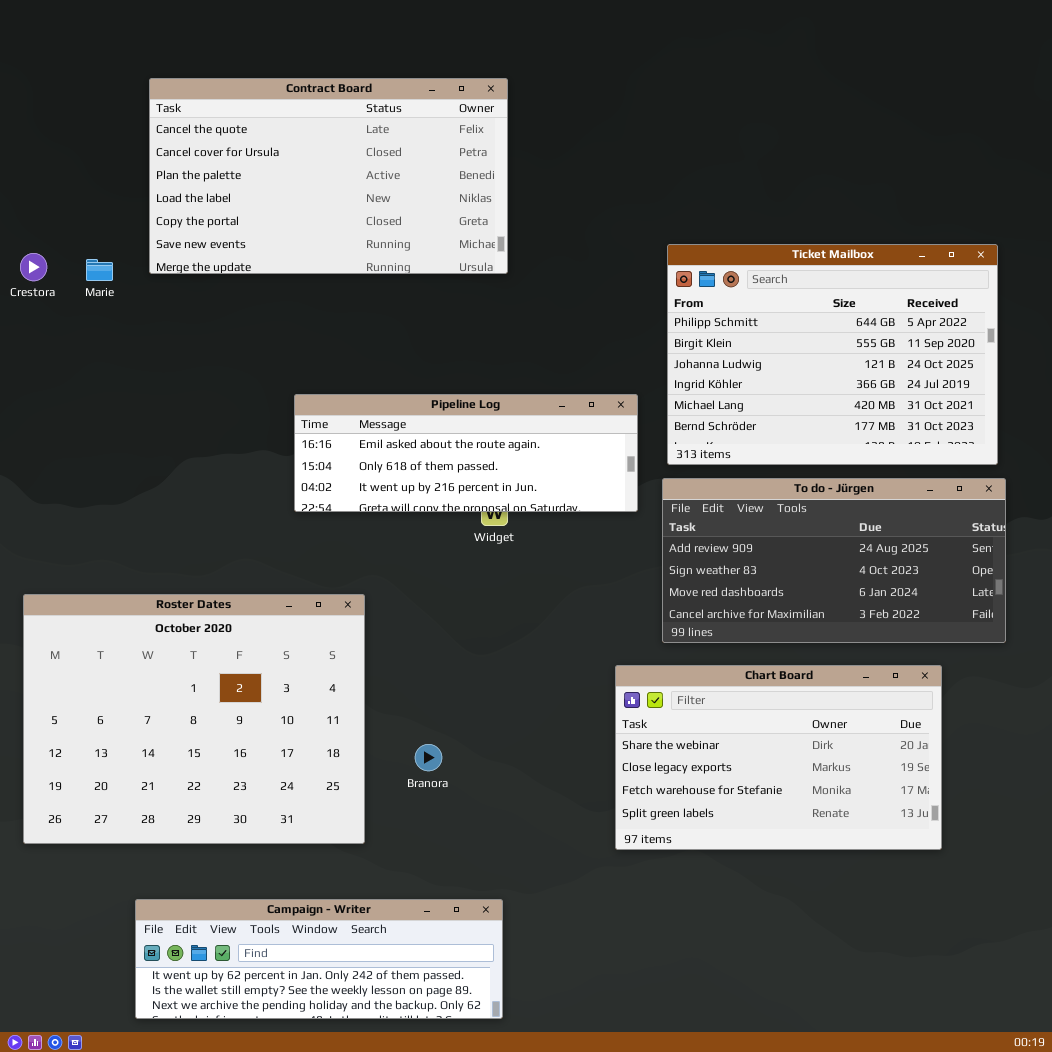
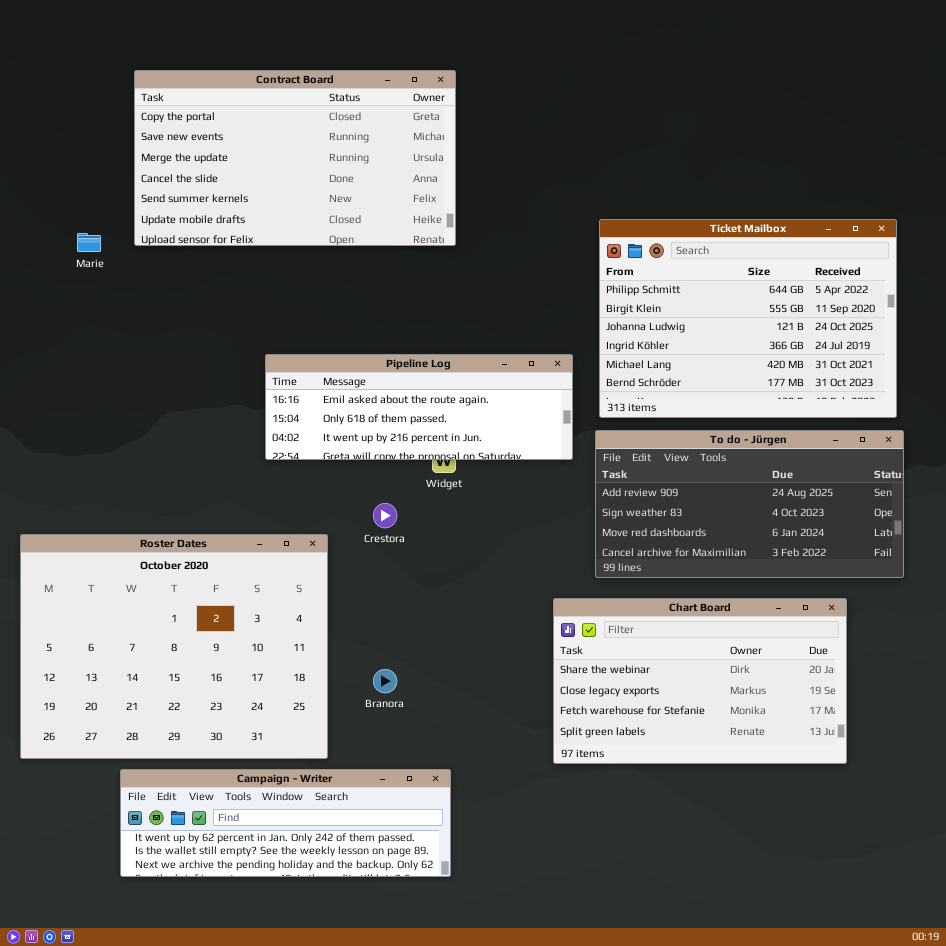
Contract Board: [149,78,508,274] -> [134,70,456,246], scrolled down 4 rows
Crestora: [20,253,47,281] -> [373,503,397,528], moved
Campaign - Writer: [135,899,503,1019] -> [120,769,451,877], moved

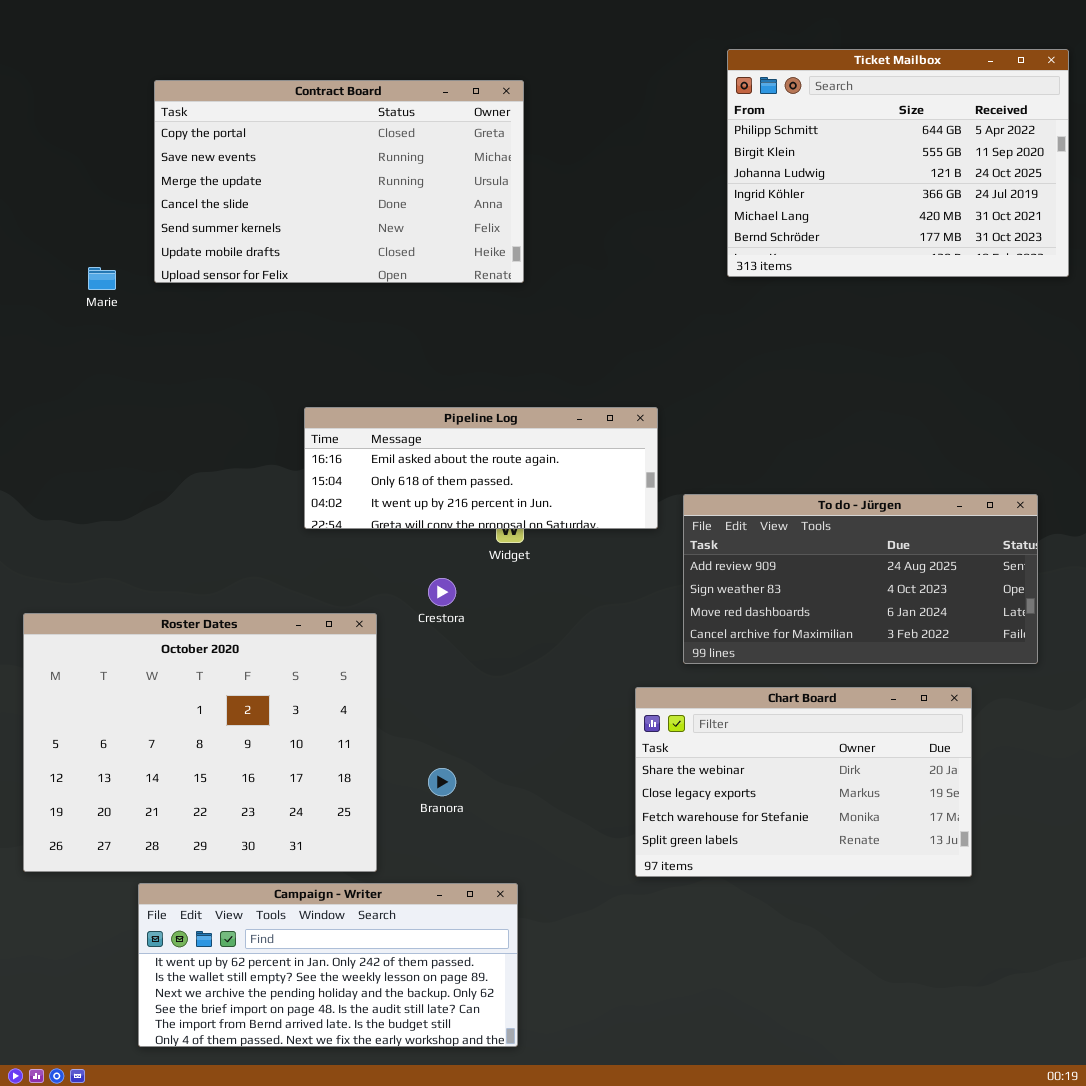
Ticket Mailbox: [599,219,897,418] -> [727,49,1069,277], moved
Campaign - Writer: [120,769,451,877] -> [138,883,518,1047], resized

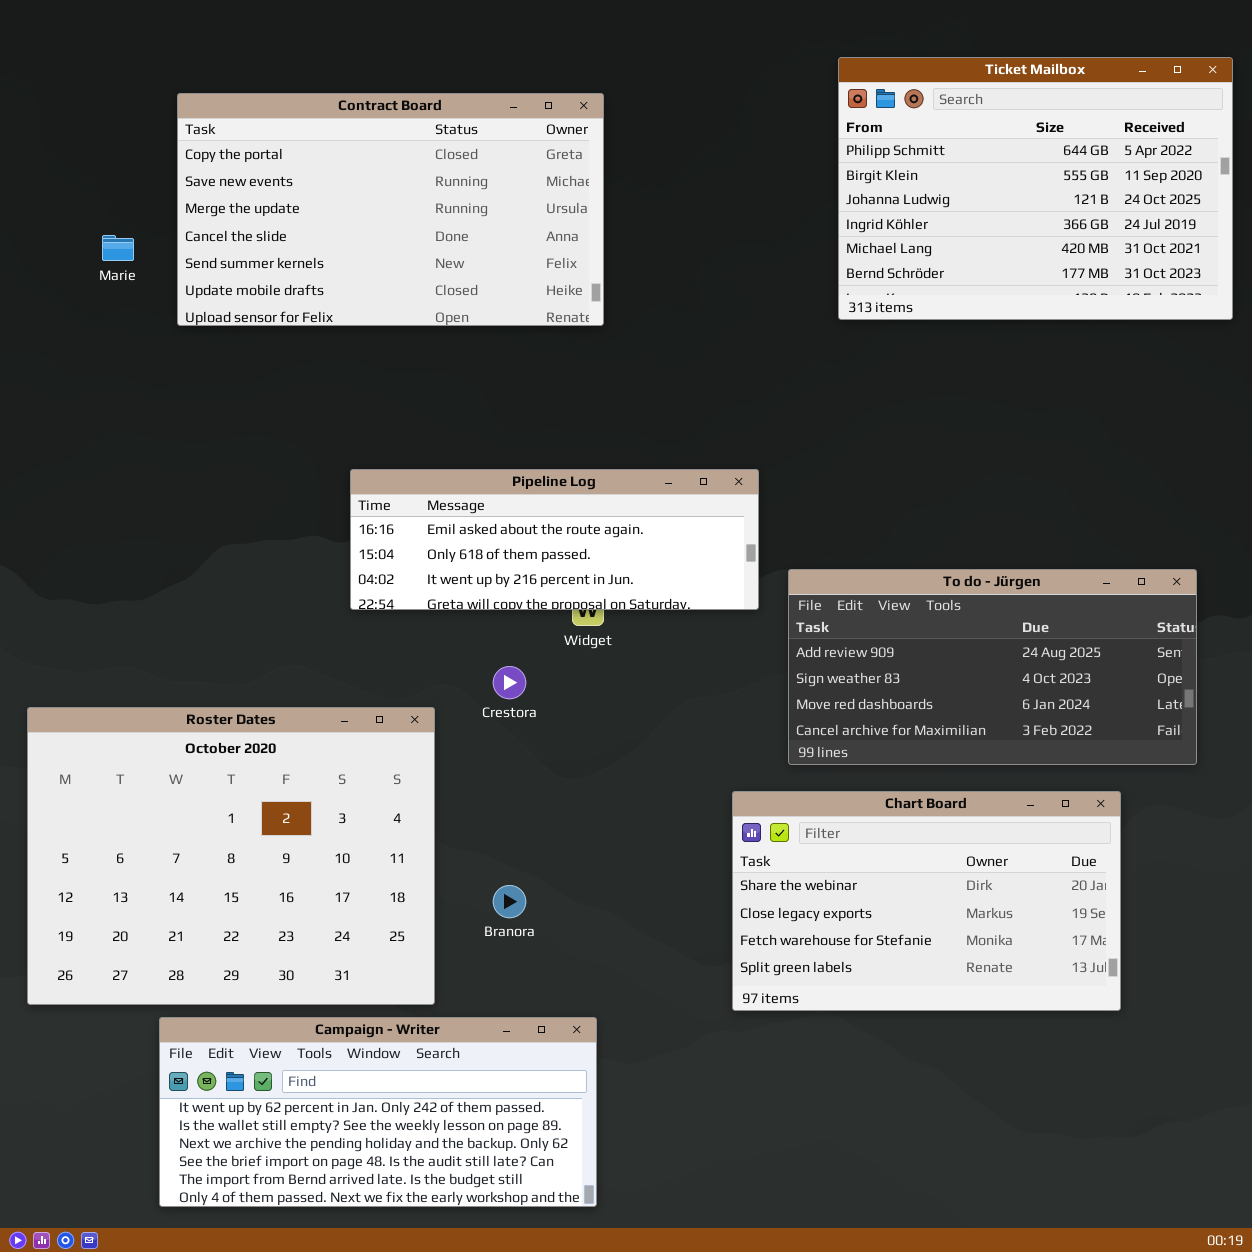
Marie: [88,267,116,290] -> [102,235,134,261], moved

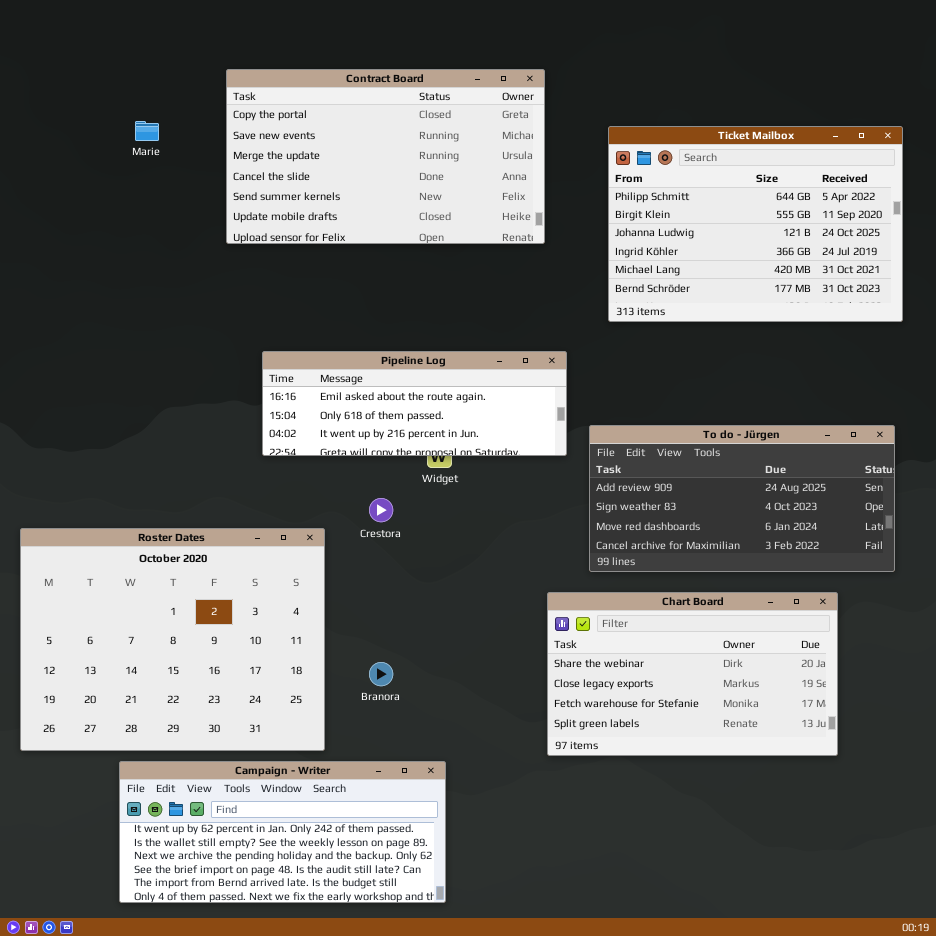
Ticket Mailbox: [838,57,1233,320] -> [608,126,903,322], moved
Contract Board: [177,93,604,326] -> [226,69,545,244], moved
Marie: [102,235,134,261] -> [135,121,159,141], moved

